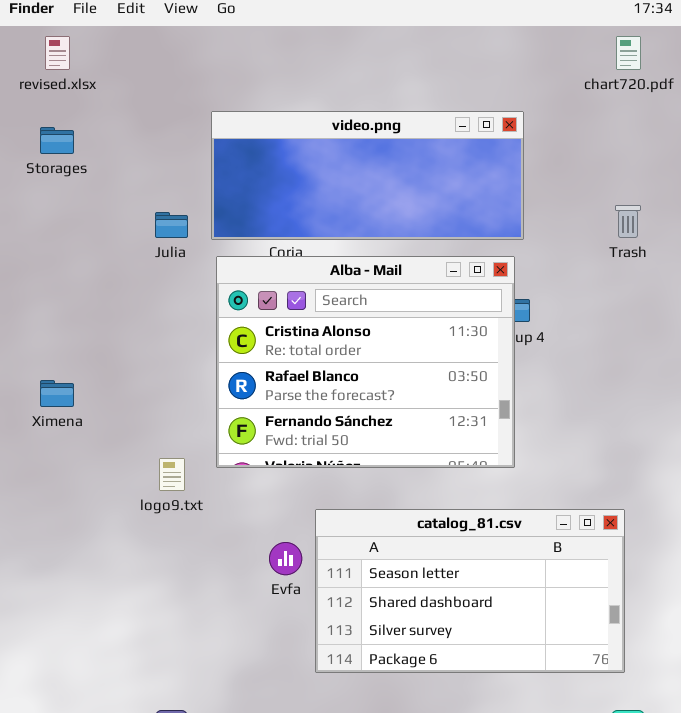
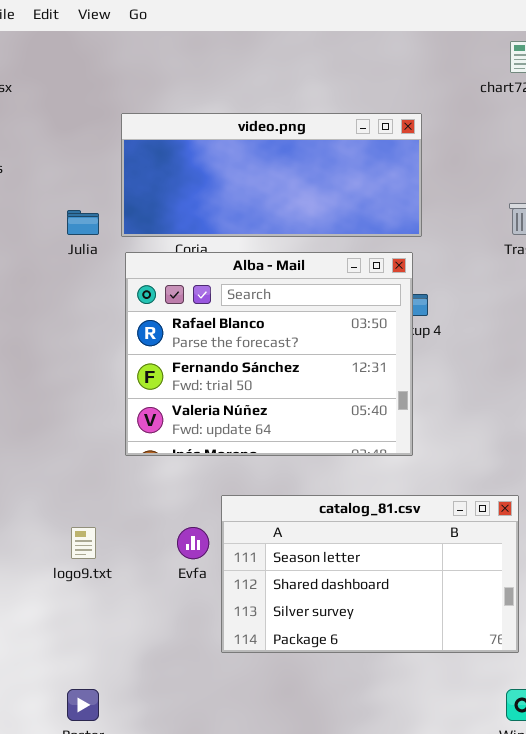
Alba - Mail: [216,256,515,468] -> [125,252,413,456], scrolled down 1 row
logo9.txt: [159,458,185,491] -> [71,527,96,559], moved

